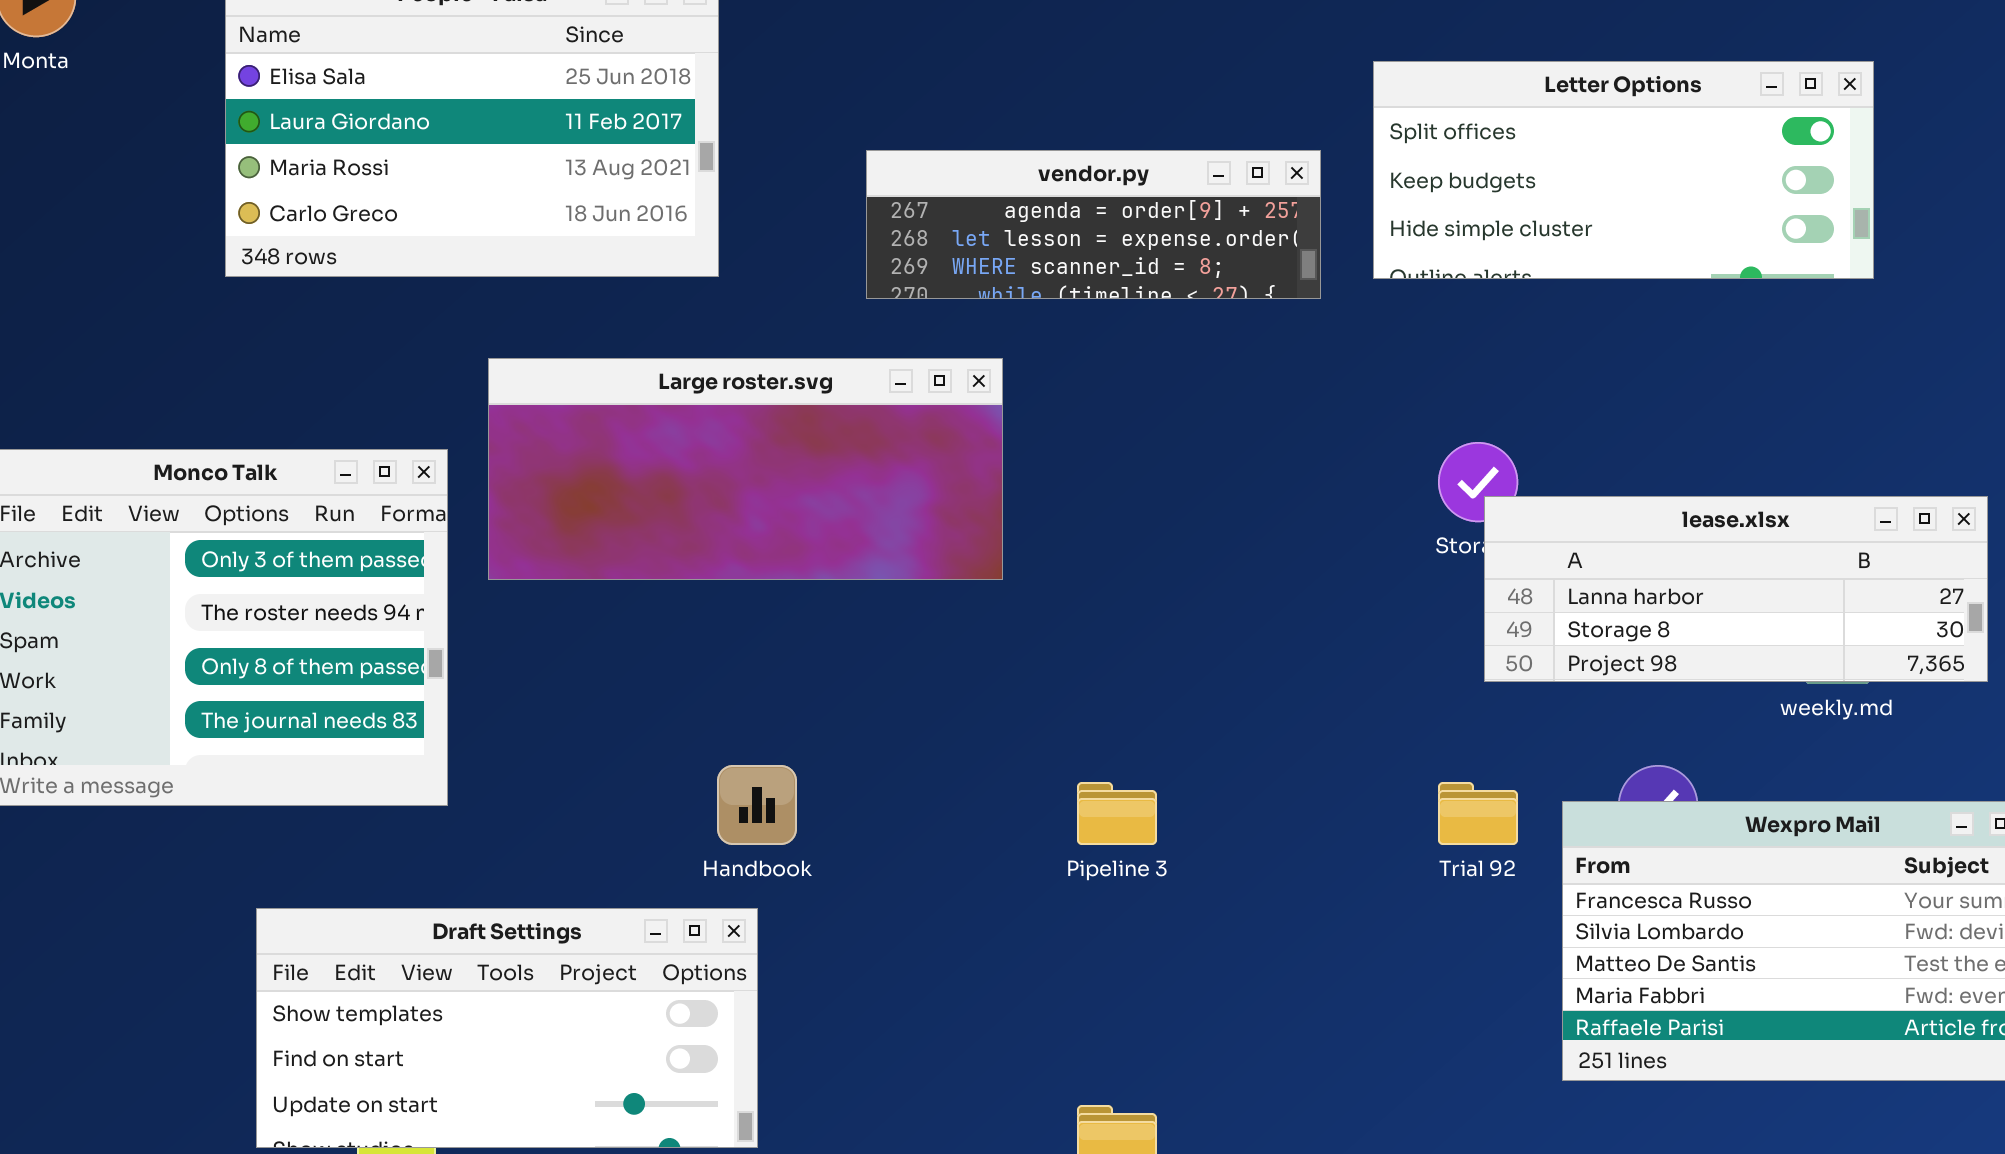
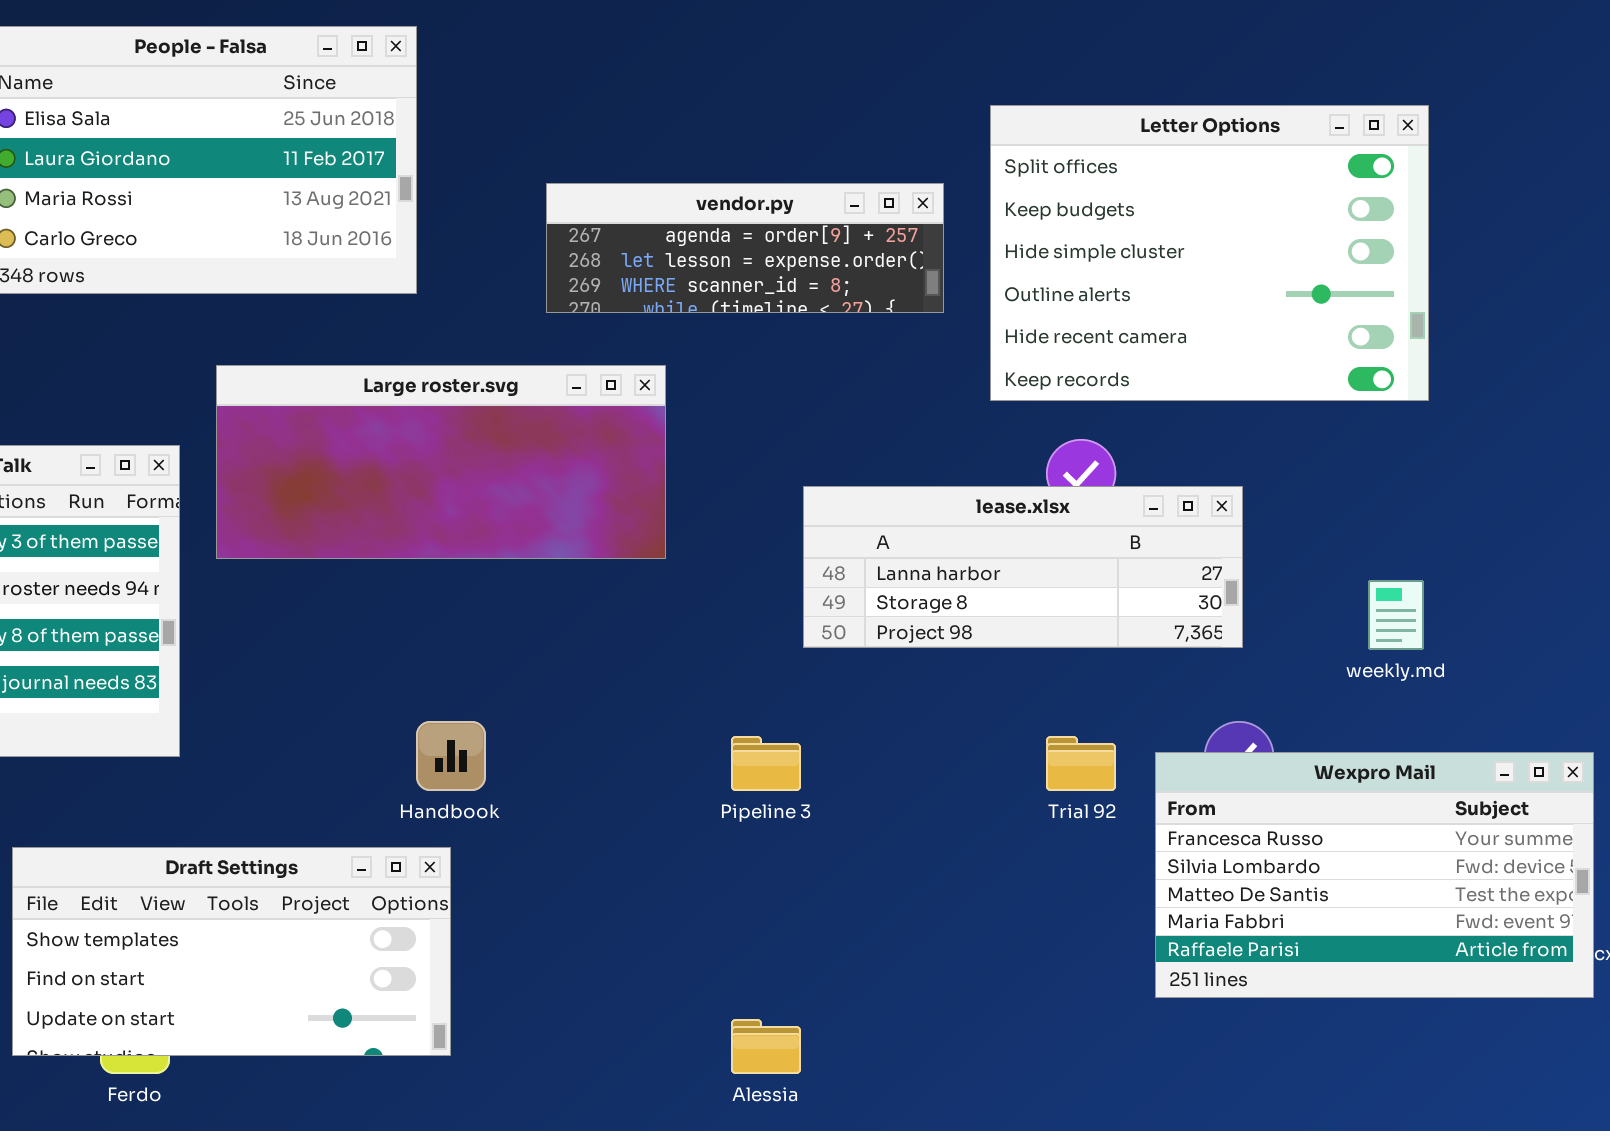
Letter Options: [1373,61,1874,279] -> [990,105,1429,401], resized
lease.xlsx: [1484,496,1988,682] -> [803,486,1243,648], moved

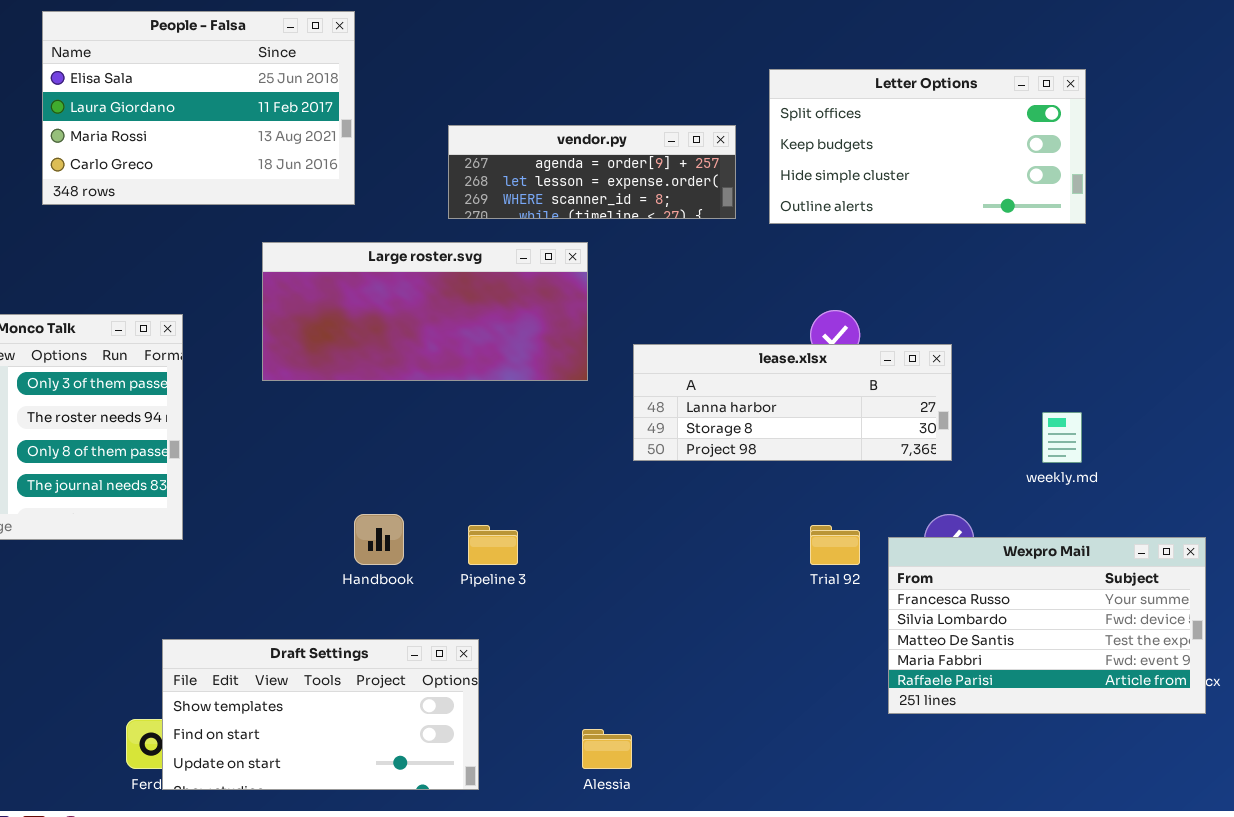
Letter Options: [990,105,1429,401] -> [769,69,1086,224], resized
Large roster.svg: [216,365,666,559] -> [262,242,588,381], moved
Pipeline 3: [731,736,801,791] -> [468,525,518,565], moved
Draft Settings: [12,847,451,1056] -> [162,639,479,790], moved

